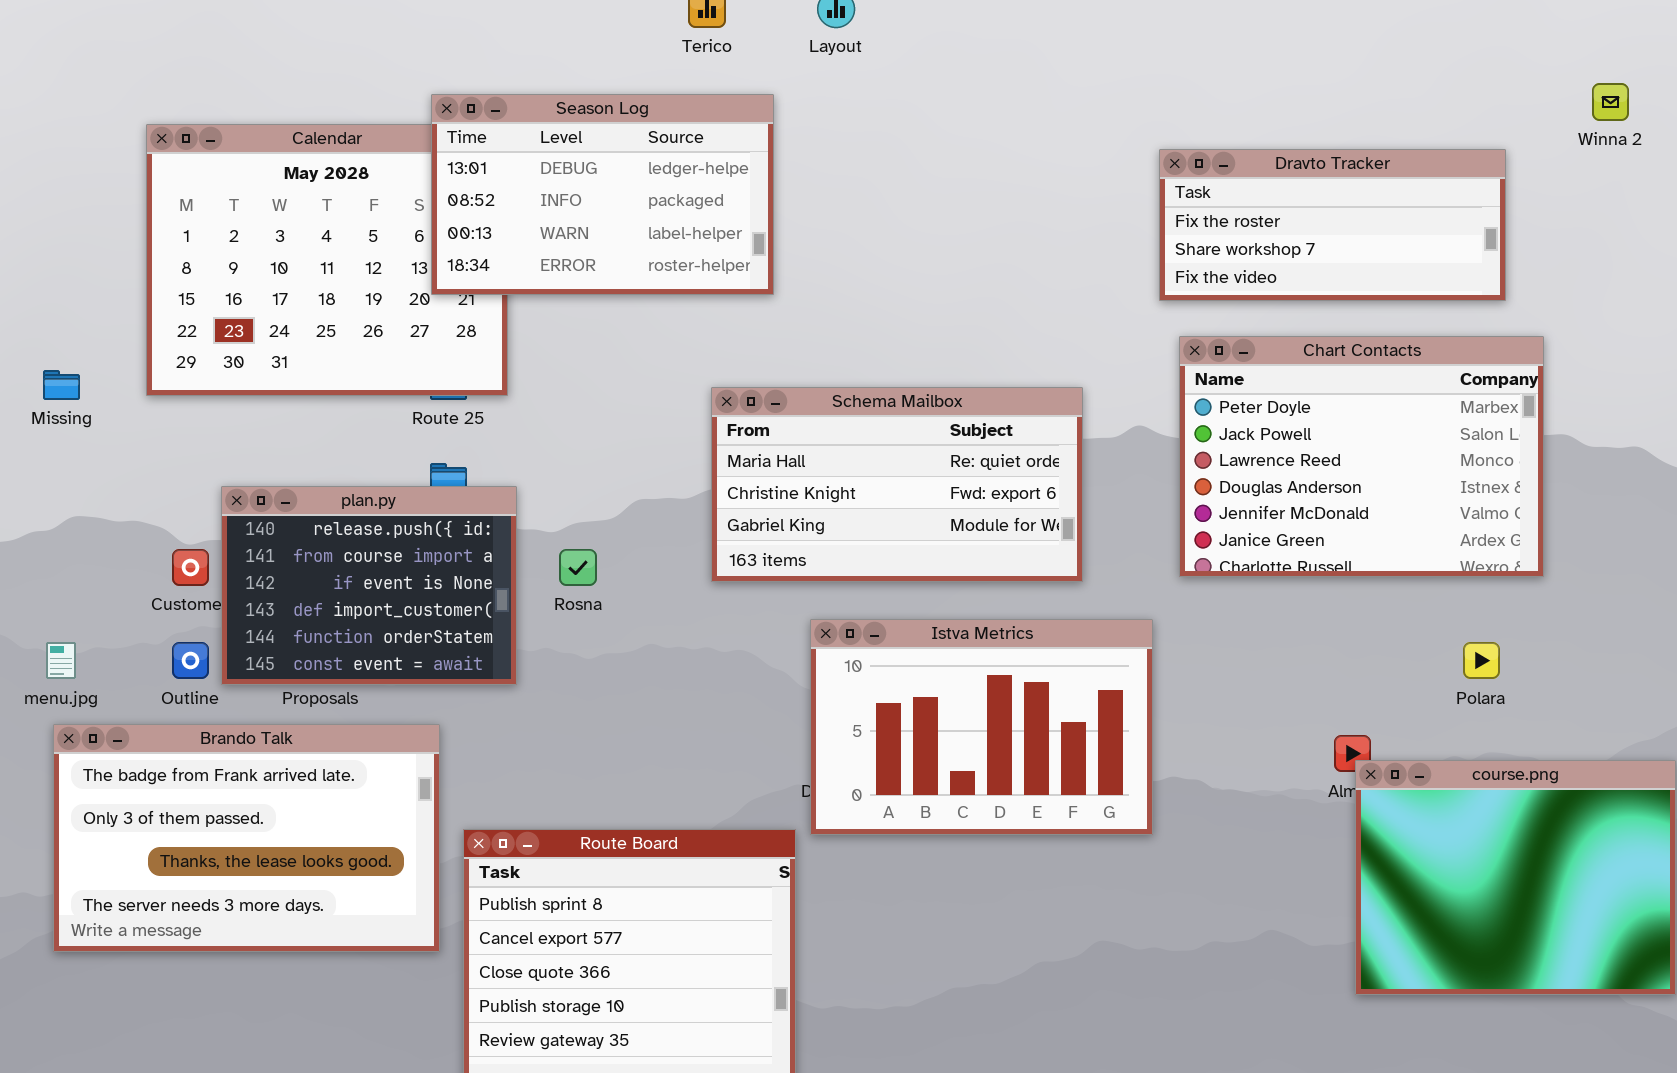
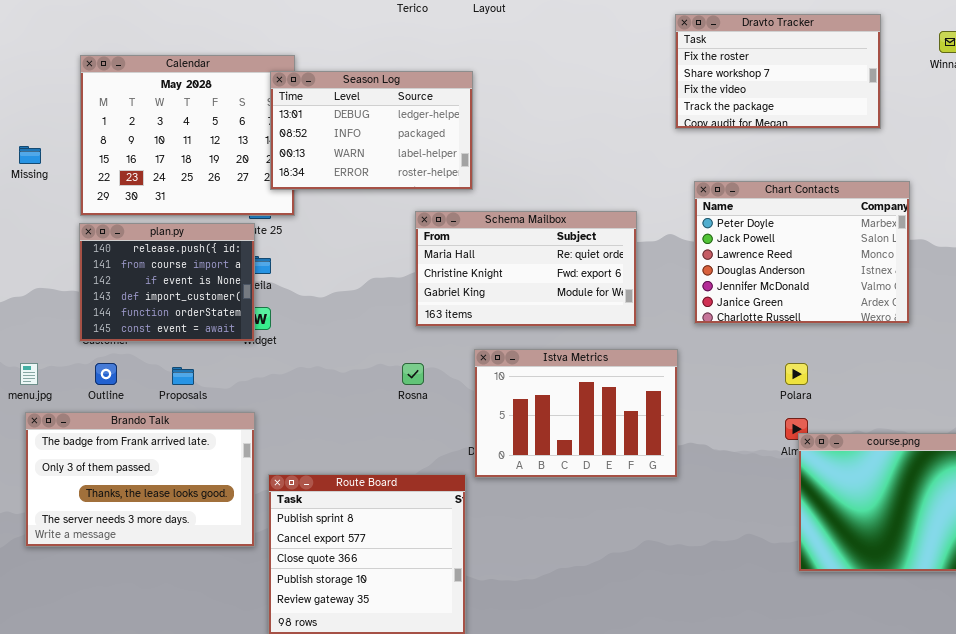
Season Log: [431,94,774,295] -> [270,71,473,190], moved
Dravto Tracker: [1159,149,1506,301] -> [675,14,881,129], moved, resized
Missing: [43,370,80,400] -> [19,146,41,164], moved
plan.py: [221,486,517,685] -> [79,223,255,342], moved
Rosna: [559,549,597,586] -> [402,363,424,385], moved
Polara: [1463,642,1500,679] -> [785,363,808,385], moved

